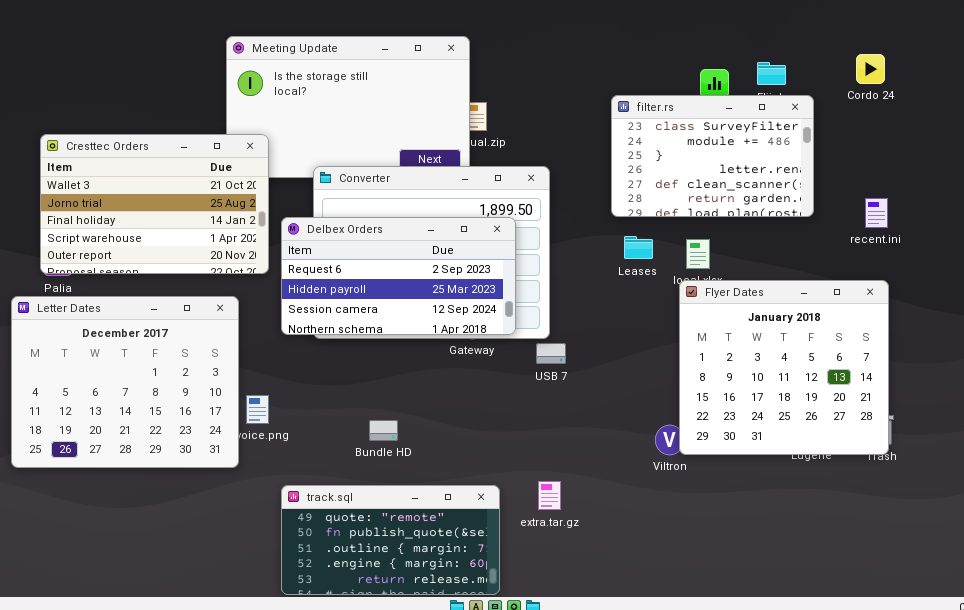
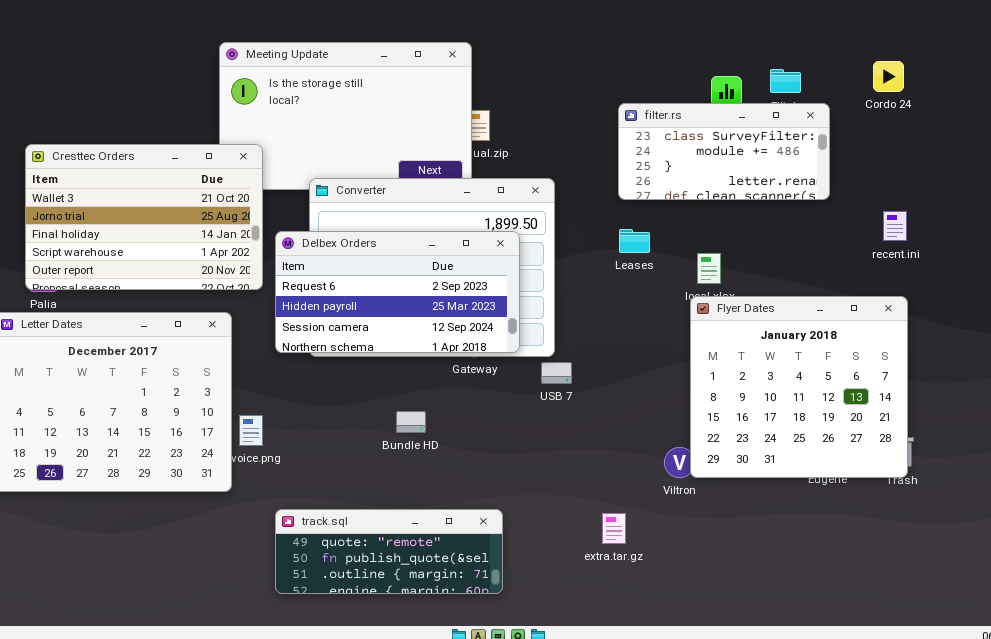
filter.rs: [611,95,814,217] -> [618,103,830,200], resized
Leases: [624,236,653,259] -> [619,229,650,253], moved
Bundle HD: [369,420,398,441] -> [396,411,426,433], moved
extra.tar.gz: [538,481,561,510] -> [602,513,626,544], moved
track.sql: [281,485,500,595] -> [275,509,503,594], resized

